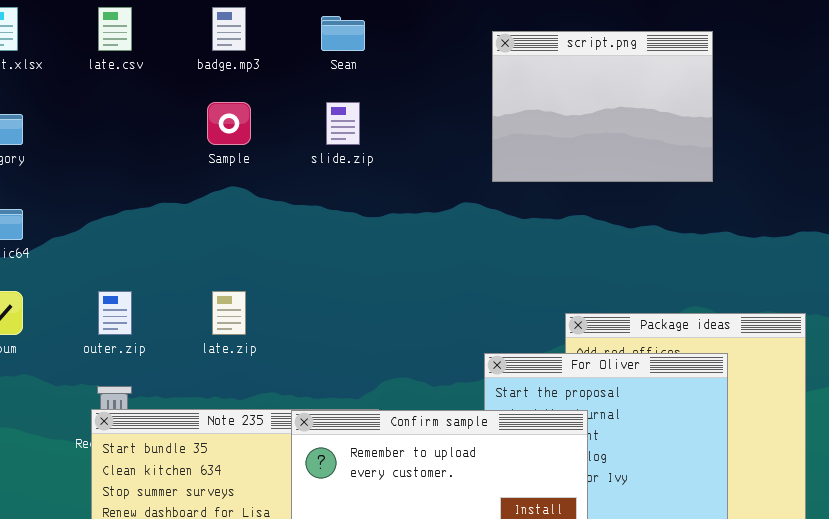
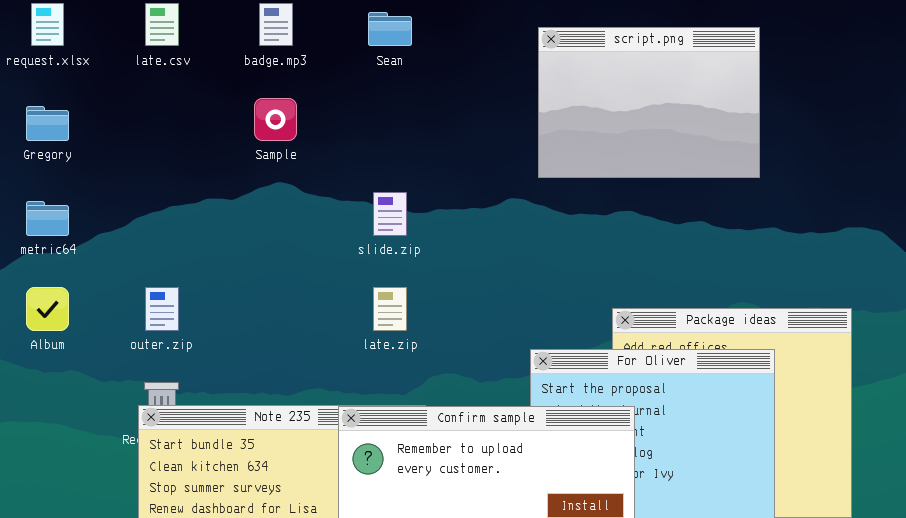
slide.zip: [326,102,360,145] -> [373,192,407,236], moved
late.zip: [212,291,246,335] -> [373,287,407,331], moved

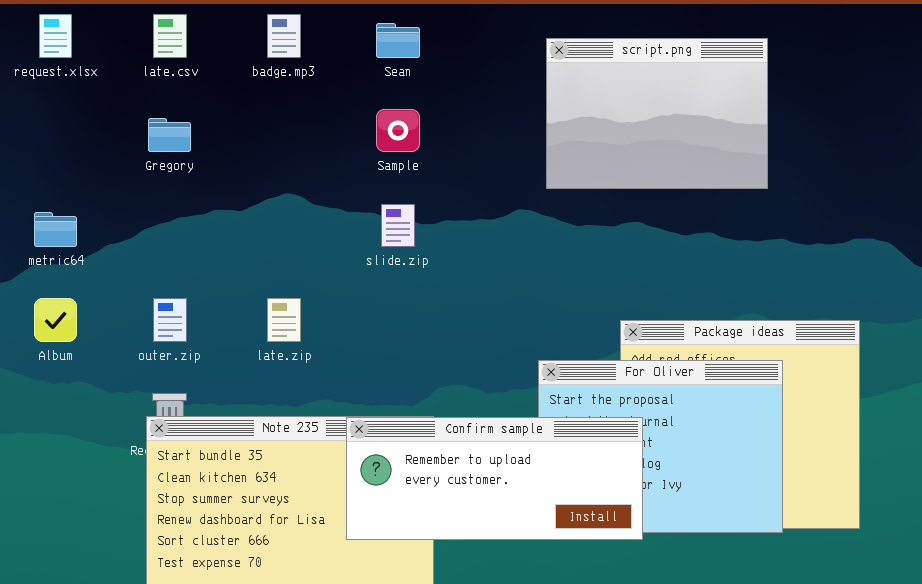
Sample: [254,98,297,141] -> [376,109,420,152], moved
Gregory: [26,106,69,141] -> [148,118,191,152], moved
late.zip: [373,287,407,331] -> [267,298,301,342], moved

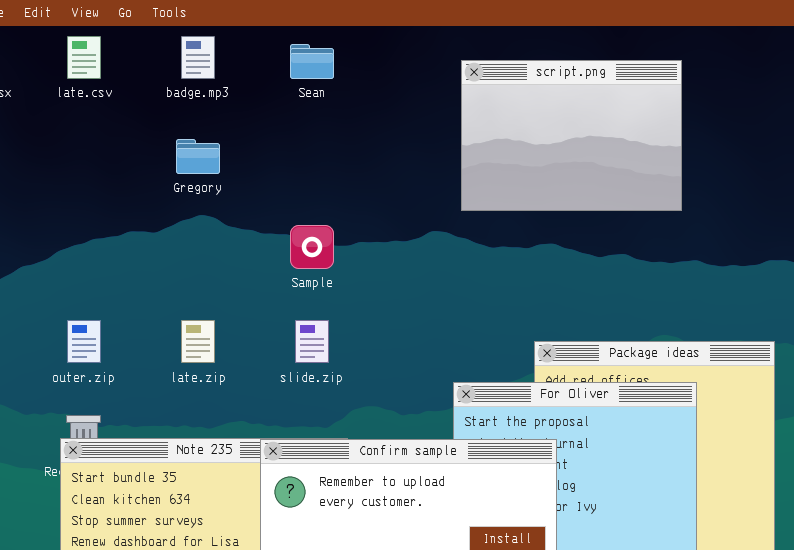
Sample: [376,109,420,152] -> [290,225,334,269], moved
Gregory: [148,118,191,152] -> [176,139,220,174], moved
slide.zip: [381,204,415,247] -> [295,320,329,363], moved

